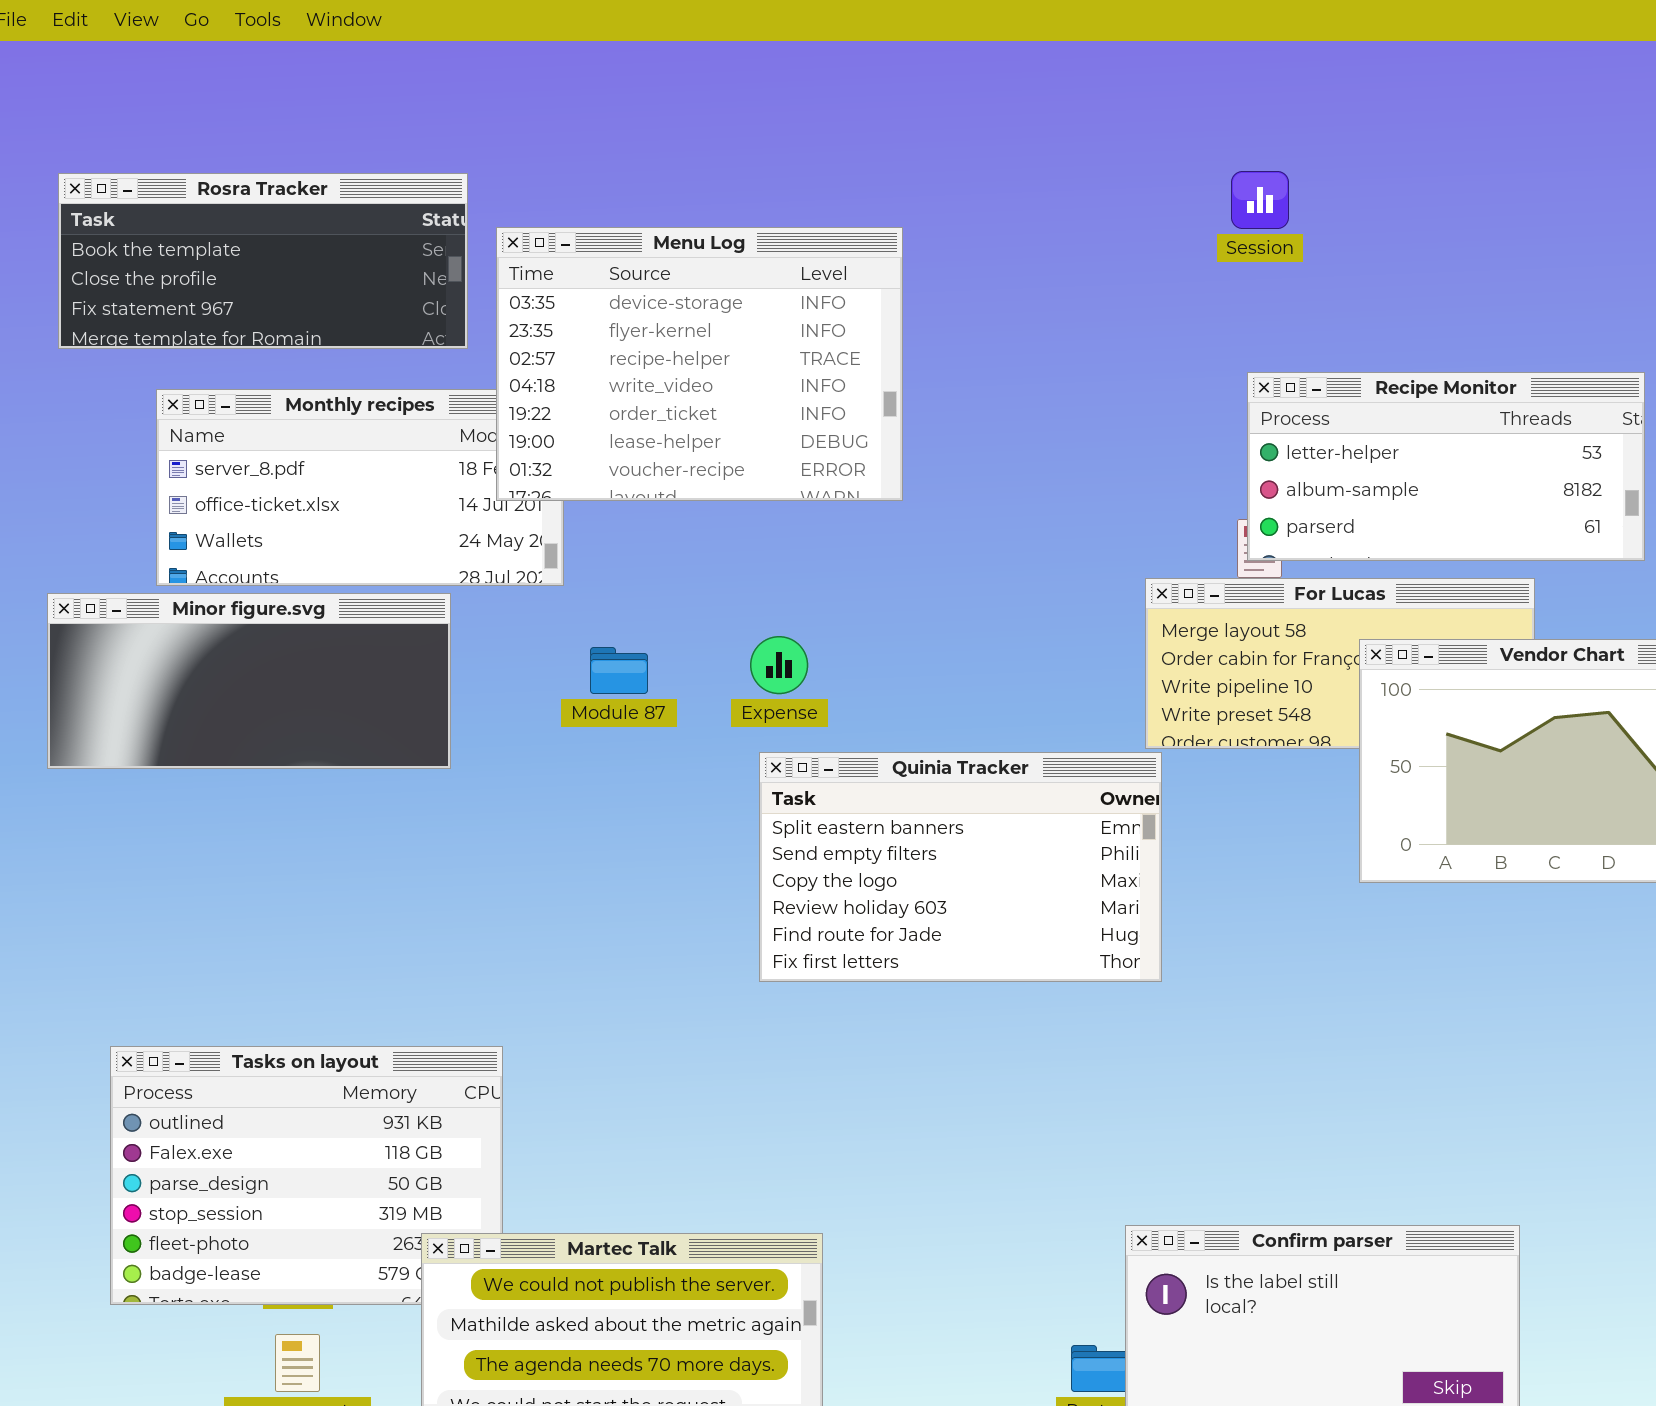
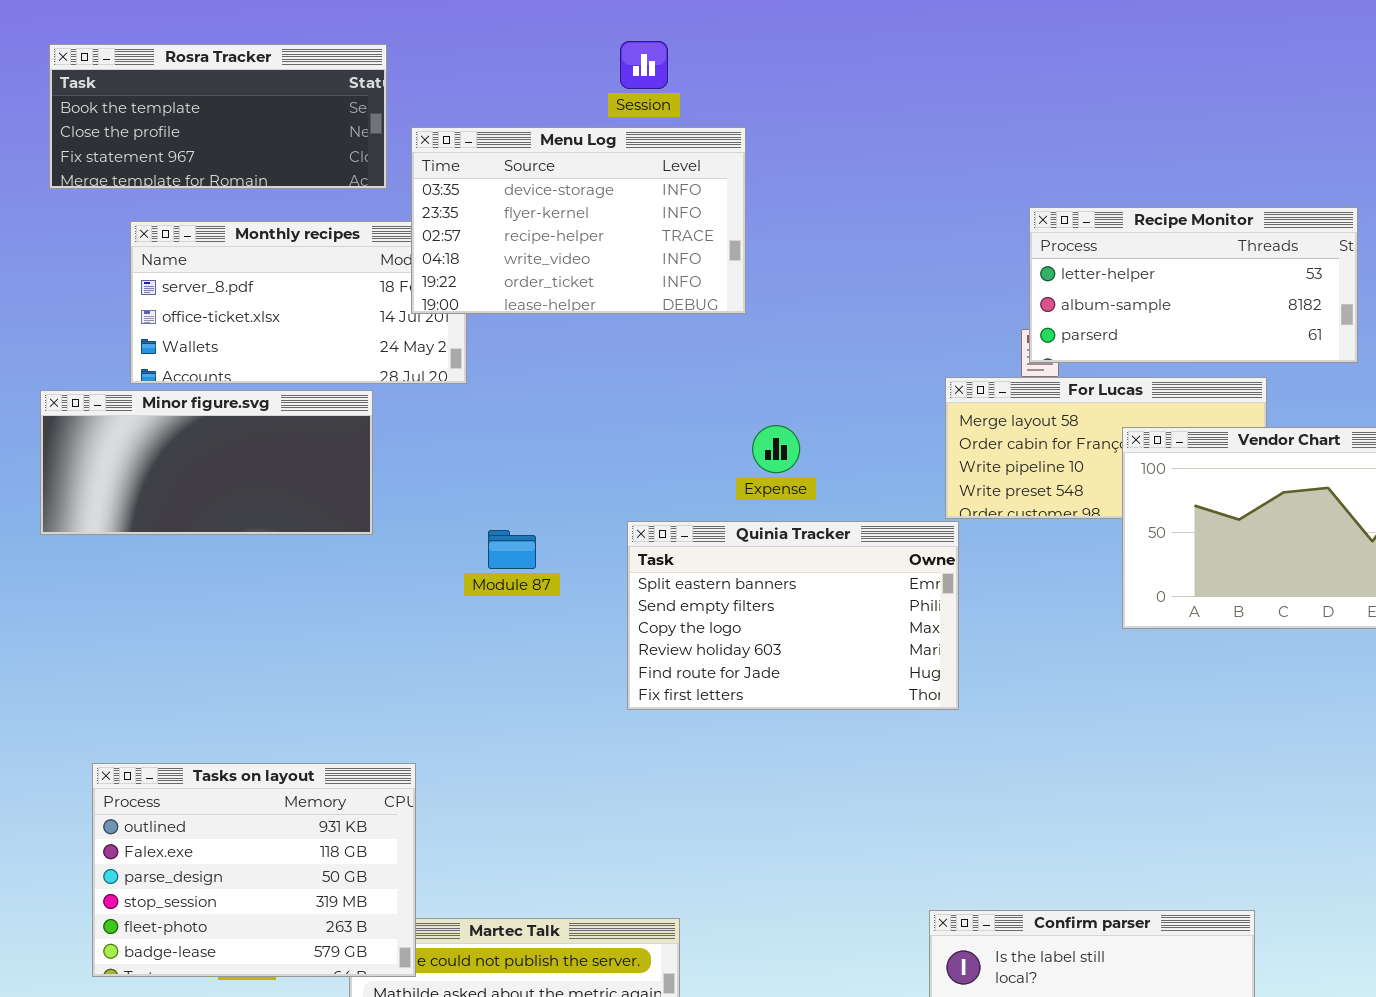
Session: [1231,171,1289,229] -> [620,41,668,89], moved
Menu Log: [496,227,903,501] -> [411,127,746,314], resized
Expense: [750,636,808,694] -> [752,425,800,473], moved
Module 87: [590,647,648,694] -> [488,530,536,569], moved
Tasks on layout: [110,1046,503,1305] -> [92,763,416,977], raised

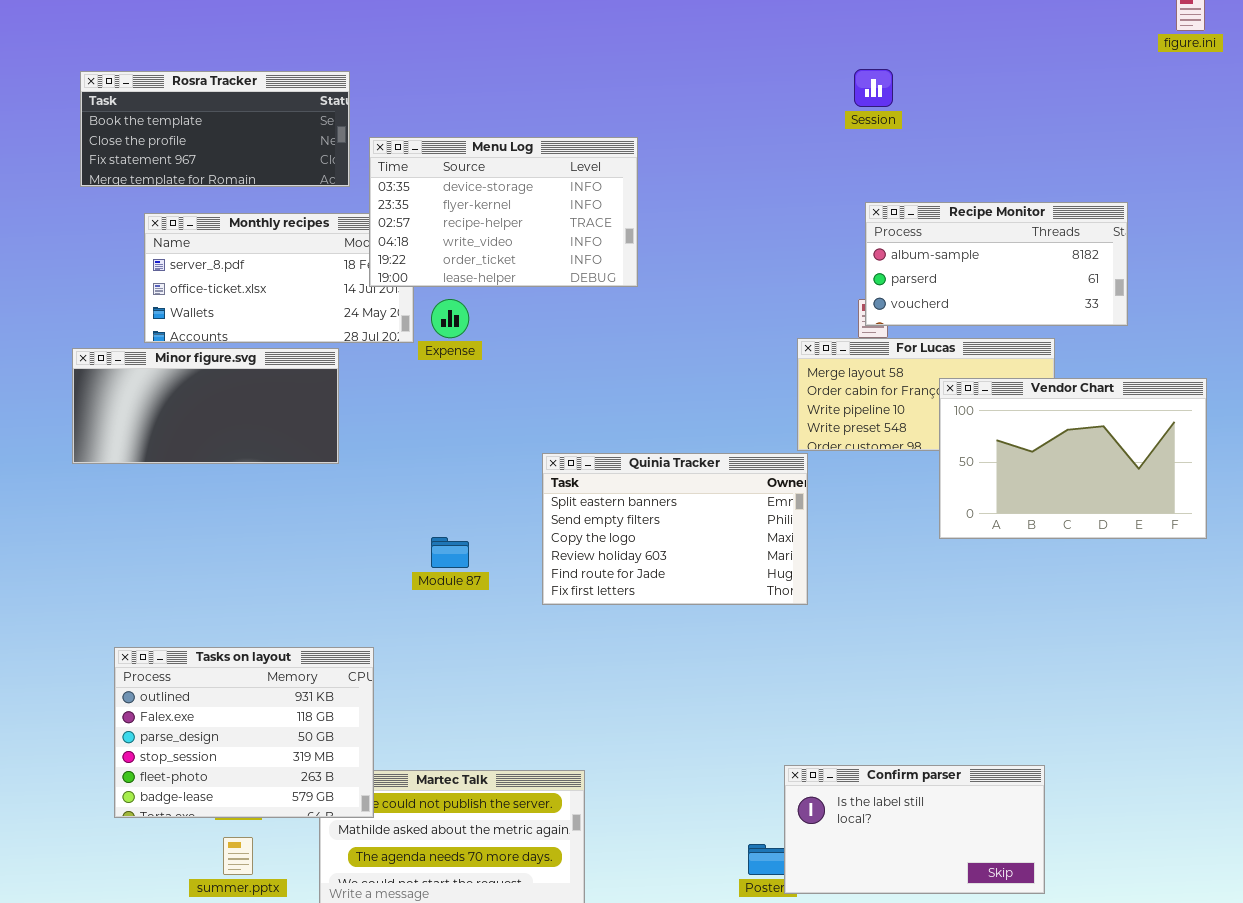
Session: [620,41,668,89] -> [854,69,893,107], moved
Recipe Monitor: [1029,207,1358,363] -> [865,202,1128,326], scrolled down 1 row
Expense: [752,425,800,473] -> [431,299,469,338], moved
Module 87: [488,530,536,569] -> [431,537,469,568], moved

